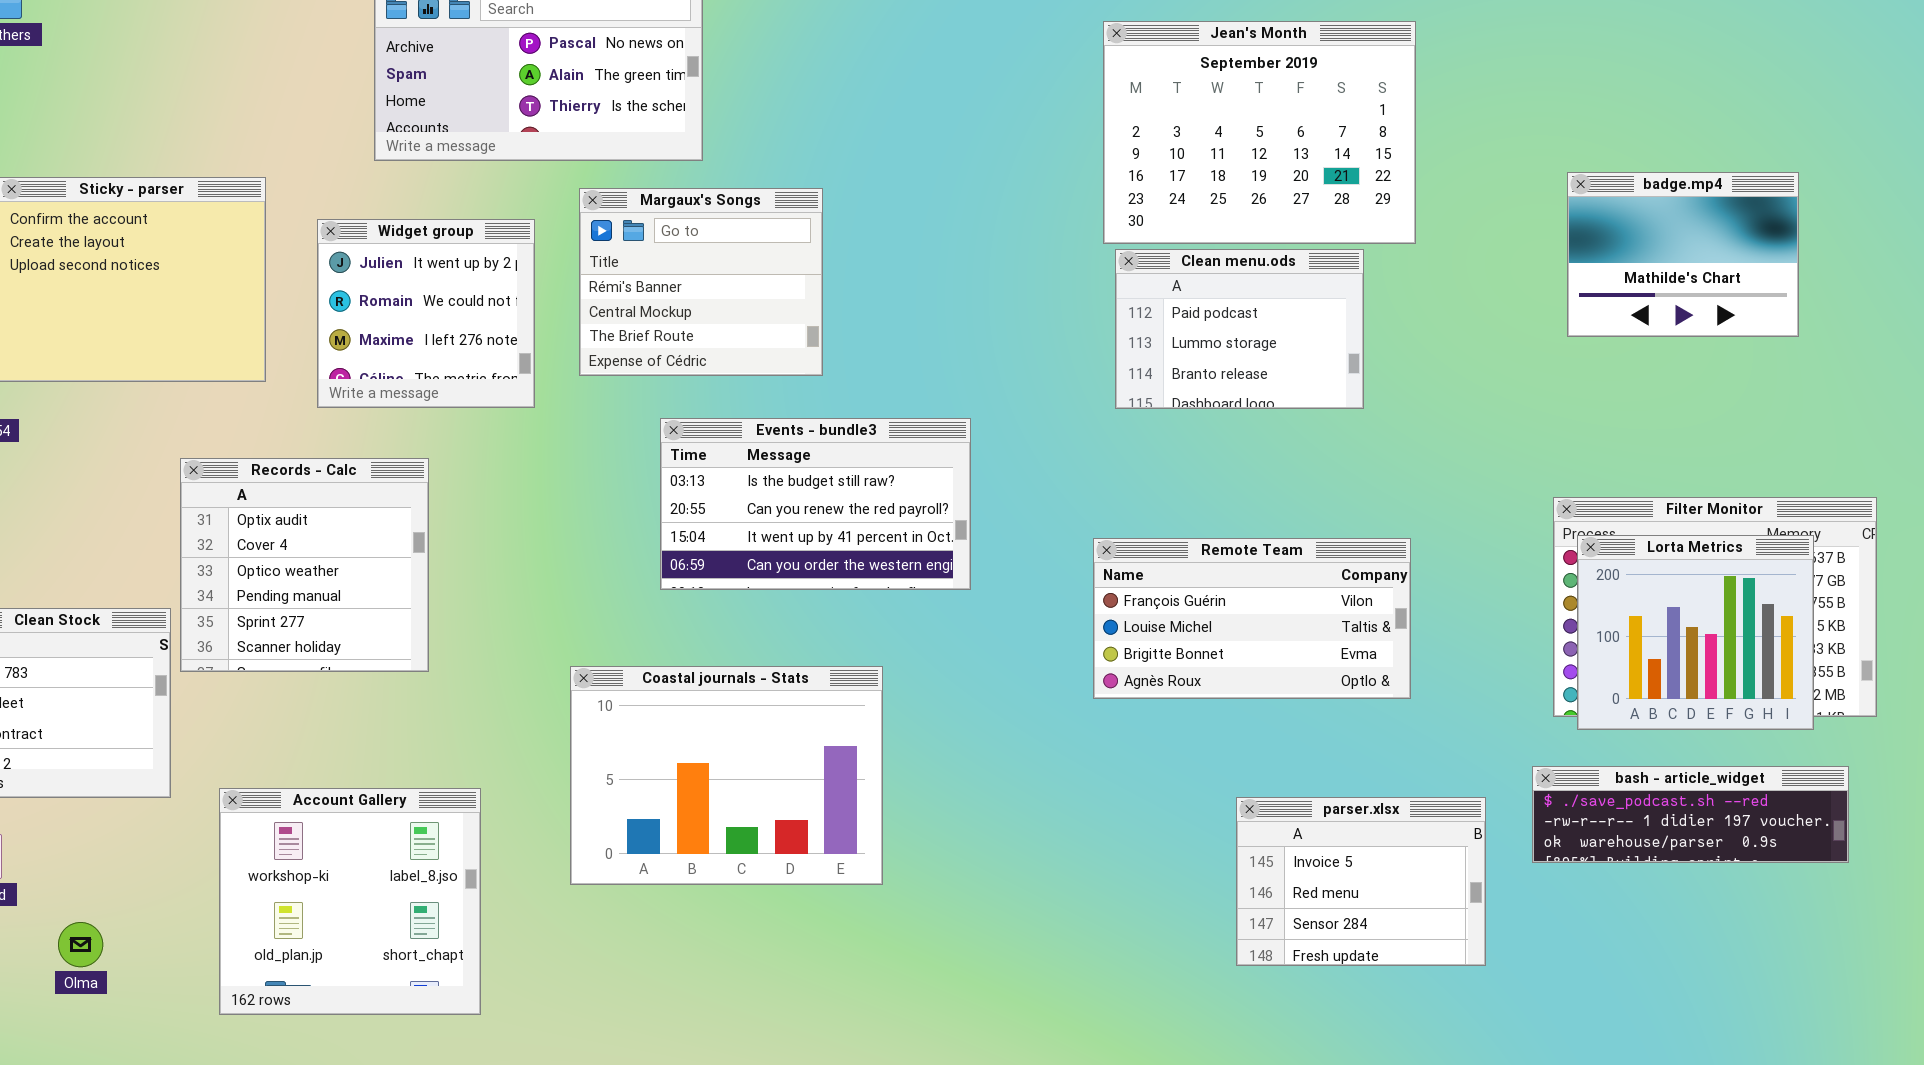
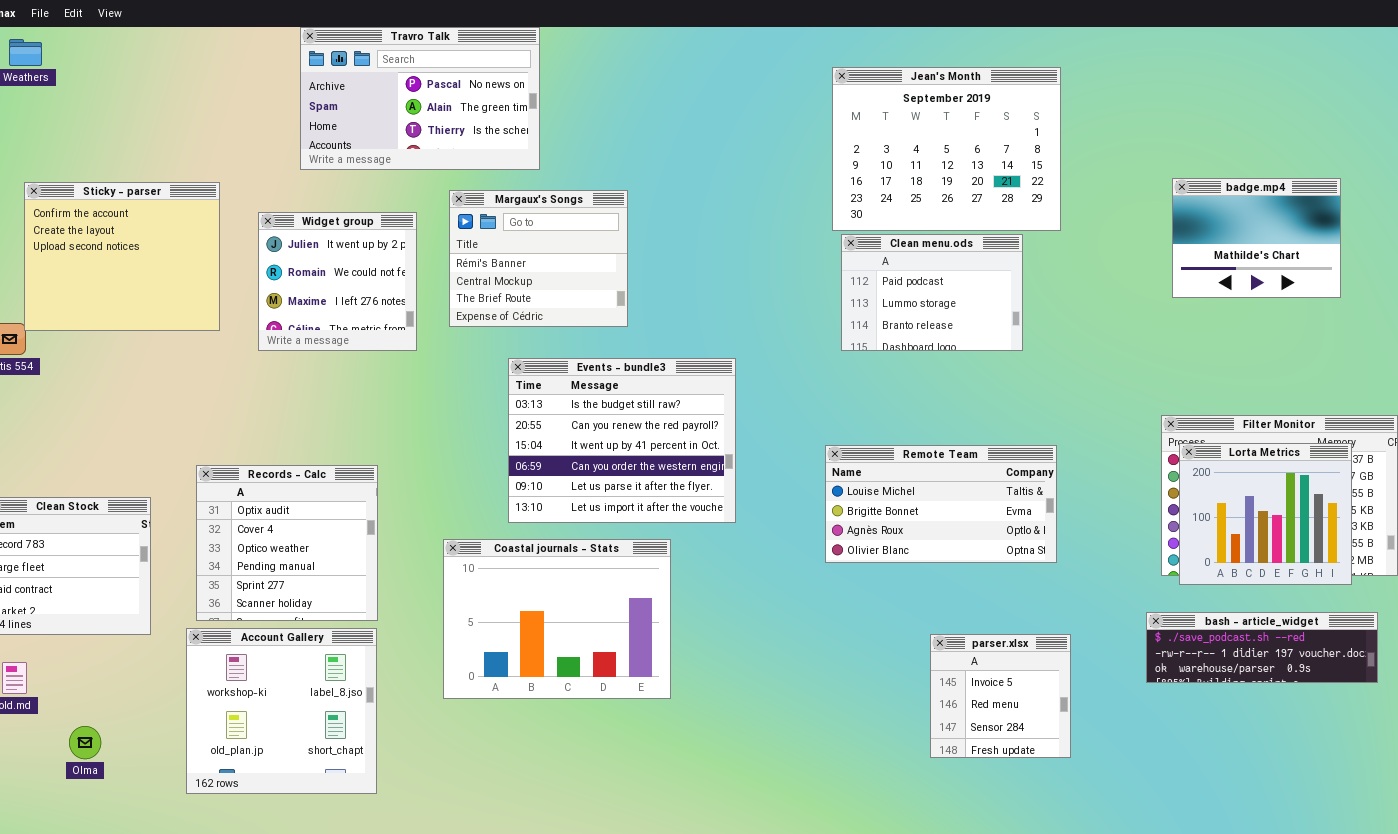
Events - bundle3: [660,418,971,590] -> [508,358,736,523], resized
Records - Calc: [180,458,429,672] -> [196,465,378,621], moved
Remote Team: [1093,538,1411,699] -> [825,445,1057,563], scrolled down 1 row
parser.xlsx: [1236,797,1486,966] -> [930,634,1071,758], resized

